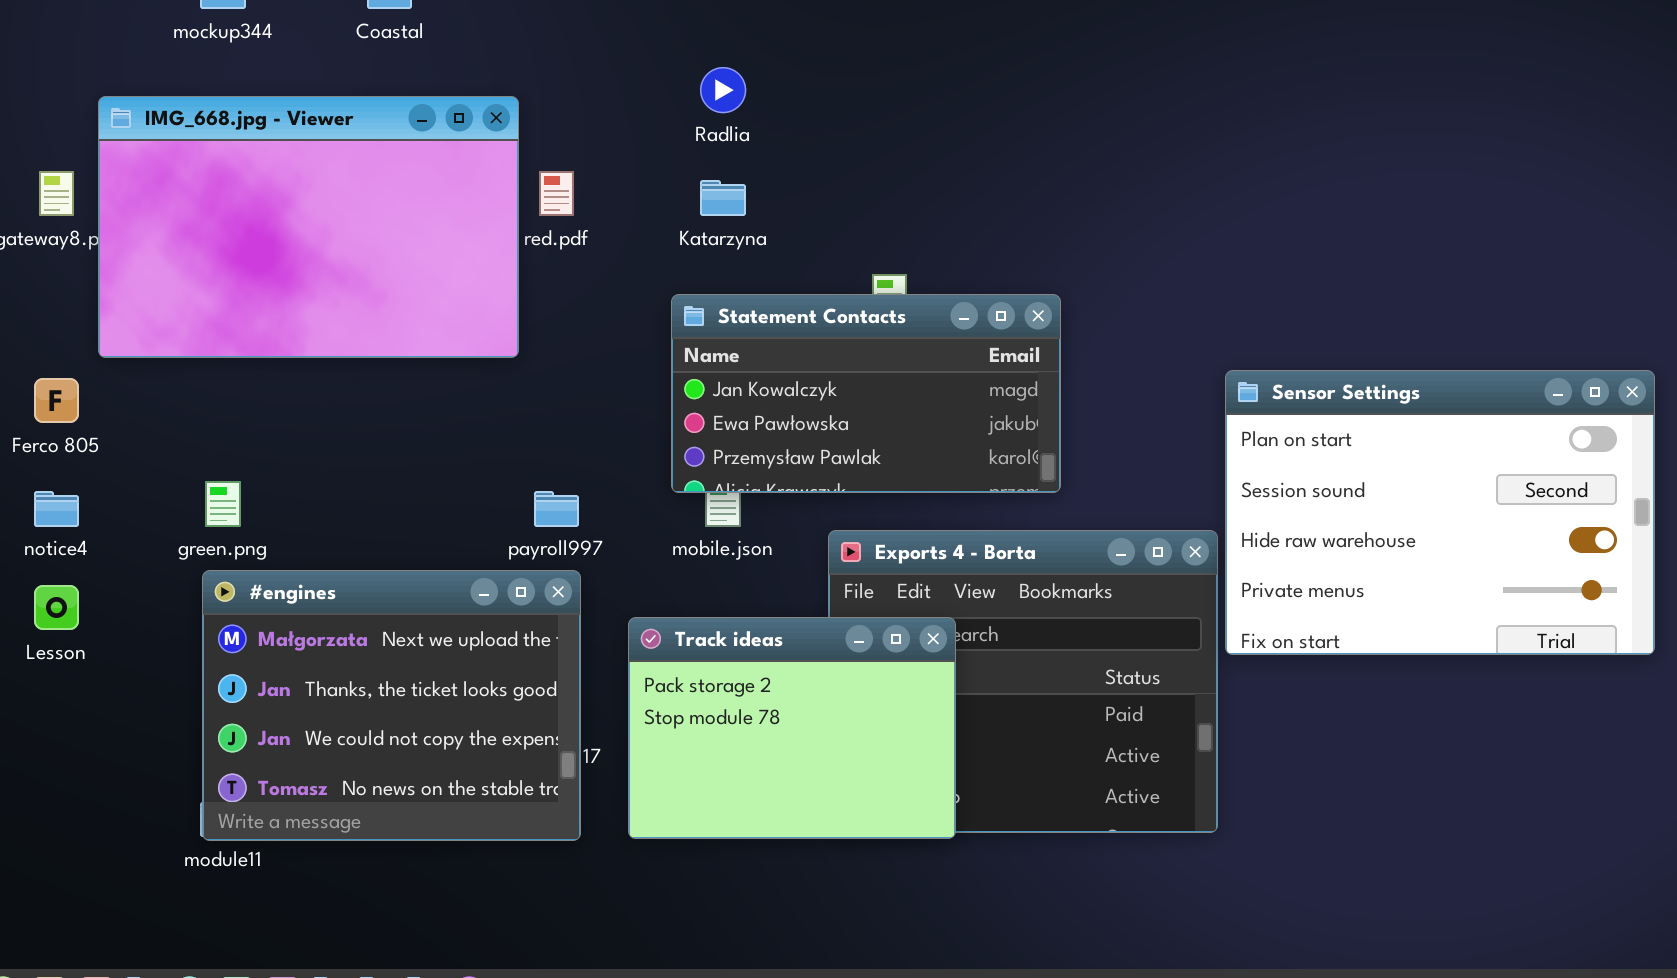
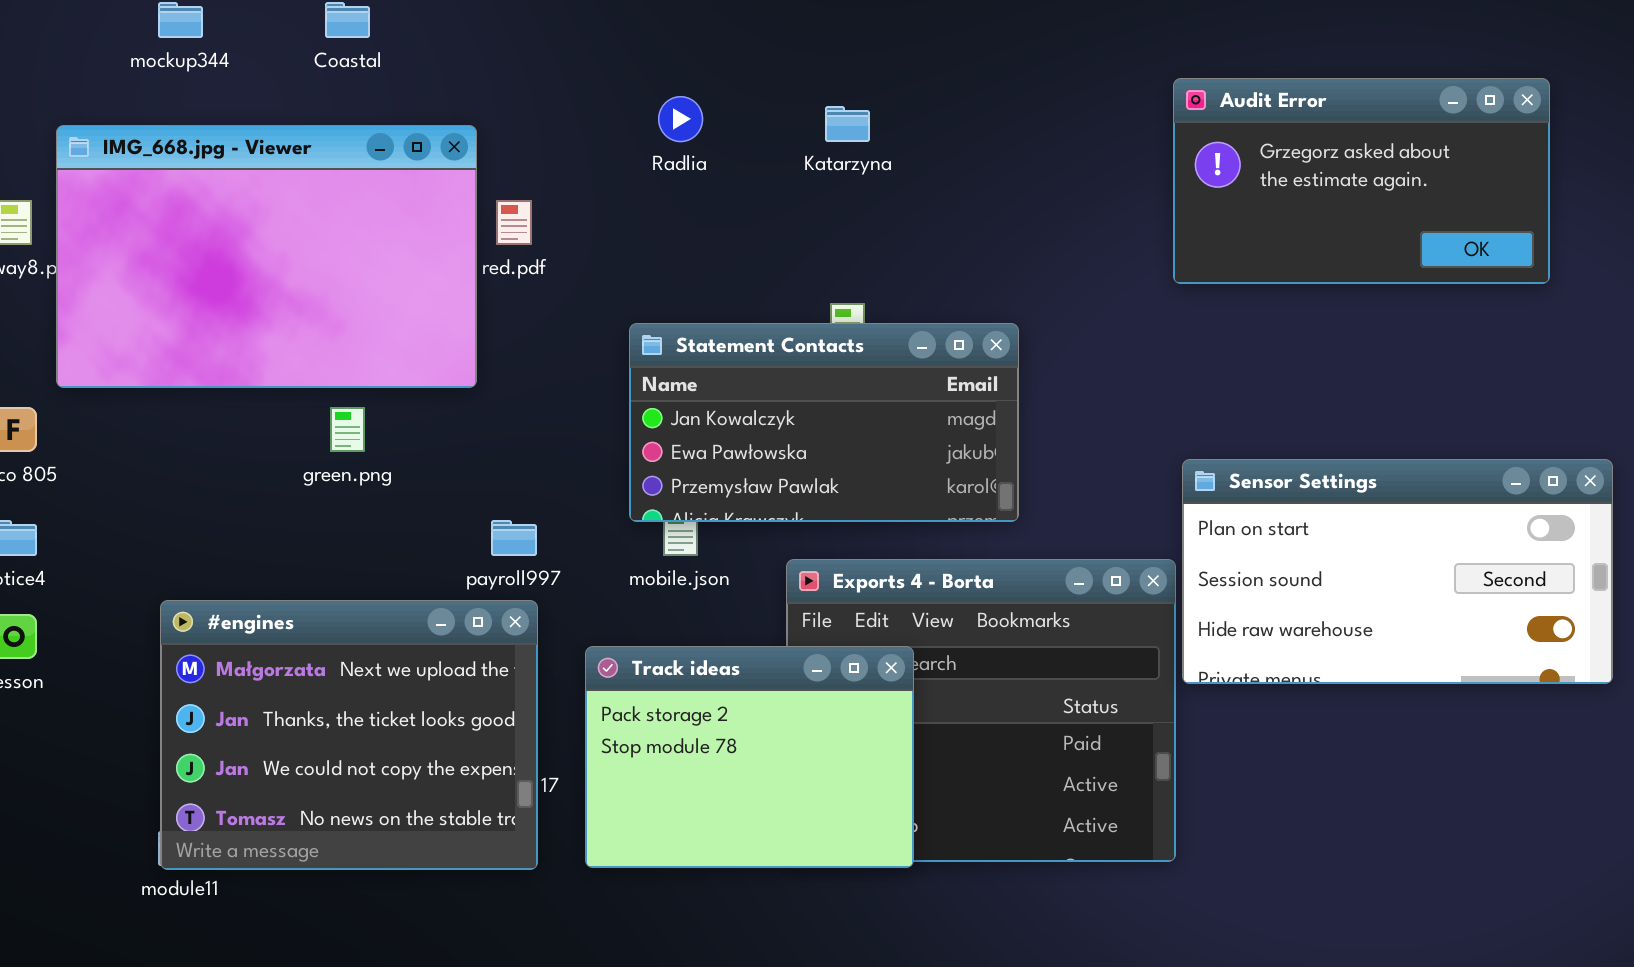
Audit Error: none -> [1173,78,1550,284], opened
Katarzyna: [700,180,746,216] -> [825,106,870,142], moved
Sensor Settings: [1225,370,1655,655] -> [1182,459,1613,684], resized
green.png: [205,481,241,527] -> [330,407,365,452], moved

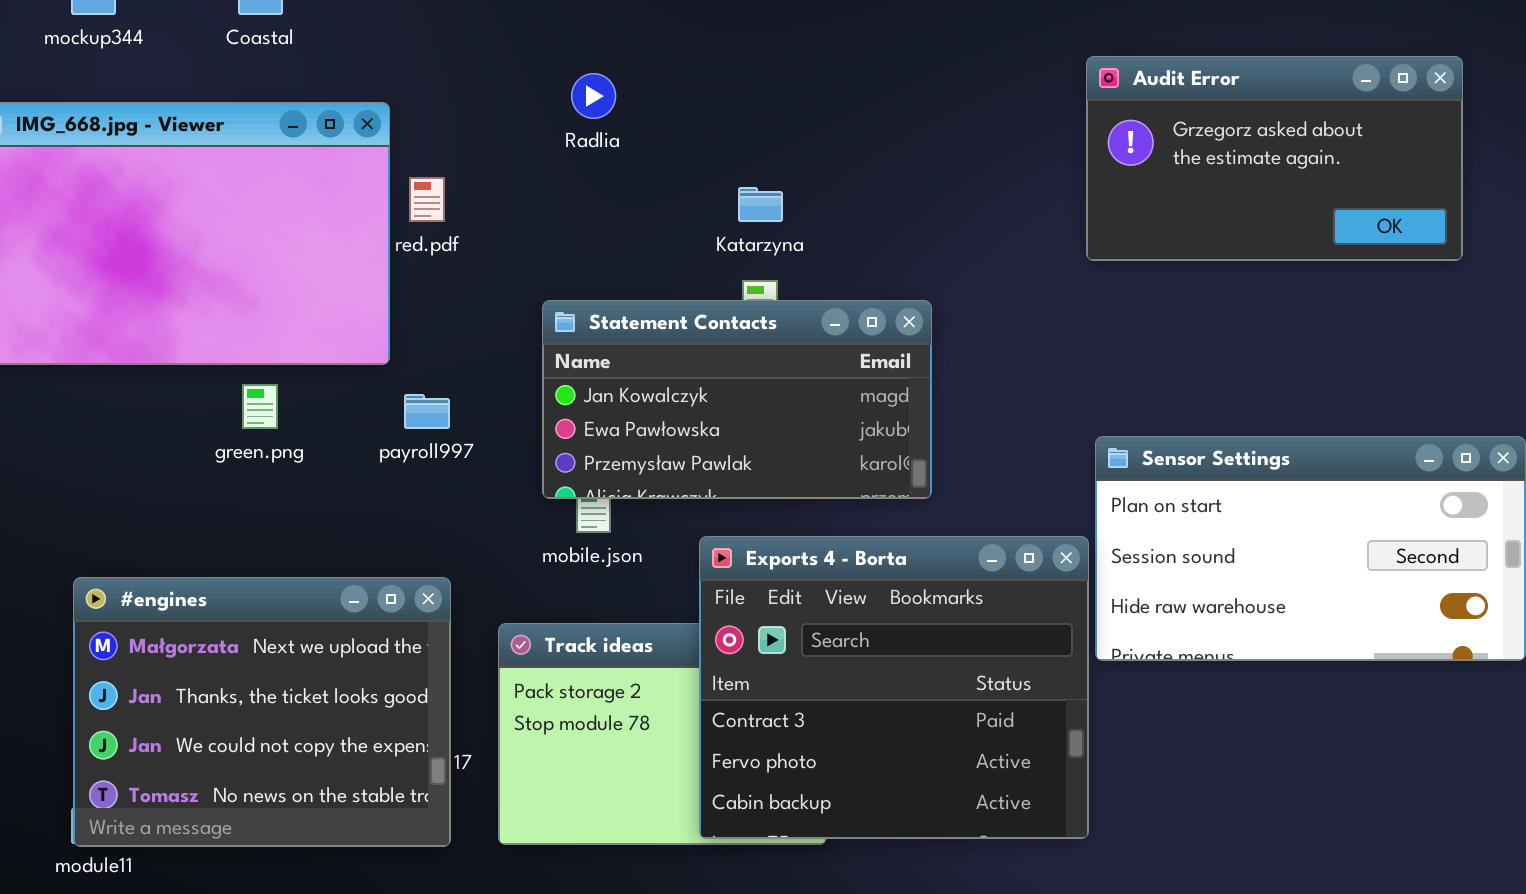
Katarzyna: [825,106,870,142] -> [738,187,783,222], moved
payroll997: [491,520,537,556] -> [404,394,450,429], moved
Exports 4 - Borta: [786,559,1176,862] -> [699,536,1089,839], raised

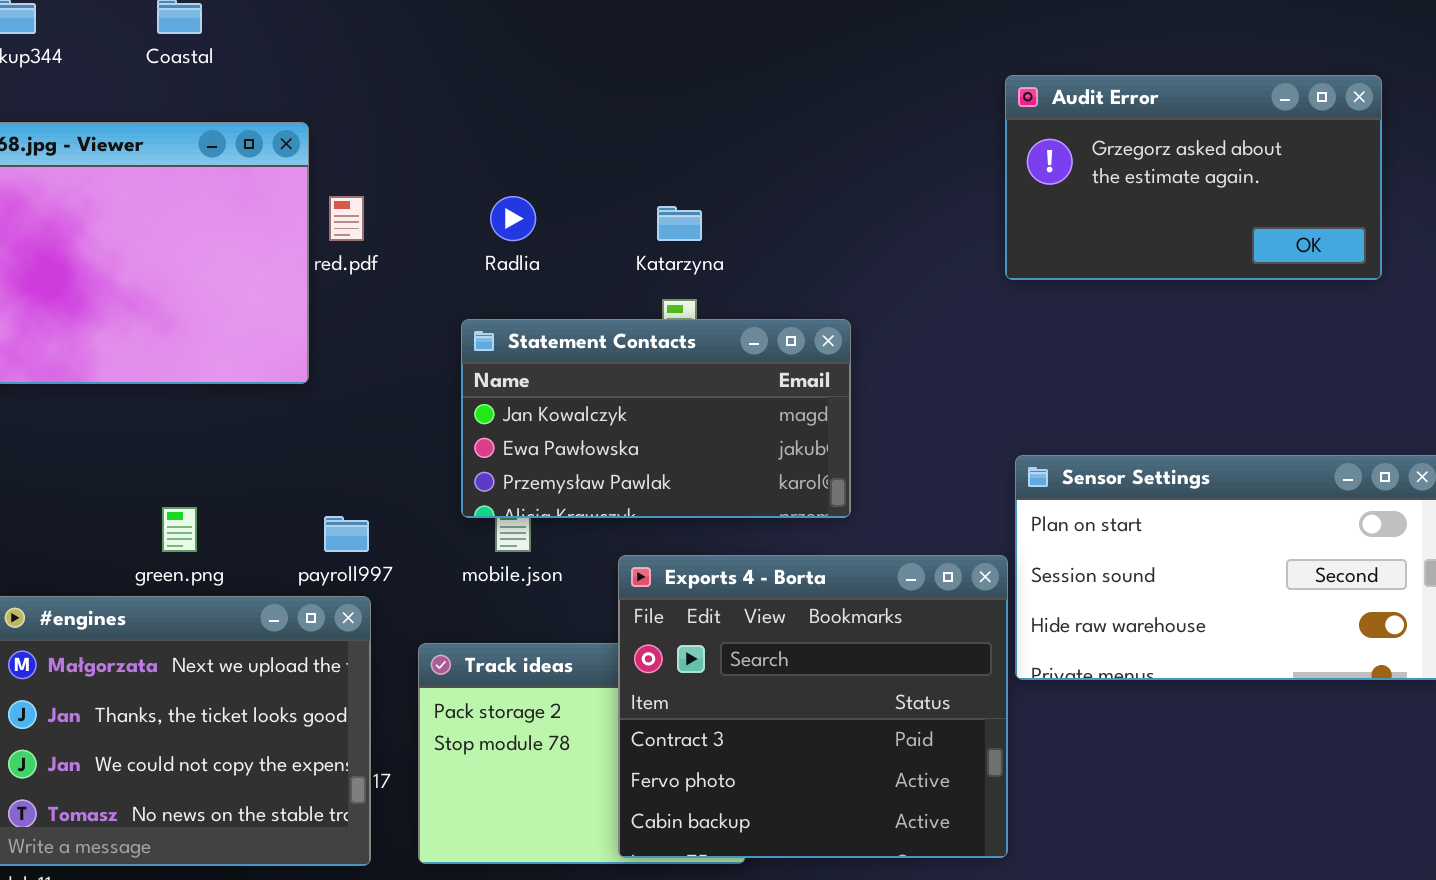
Radlia: [571,73,616,119] -> [490,196,536,241], moved
green.png: [242,384,278,429] -> [162,507,197,552], moved
payroll997: [404,394,450,429] -> [324,516,369,552], moved

